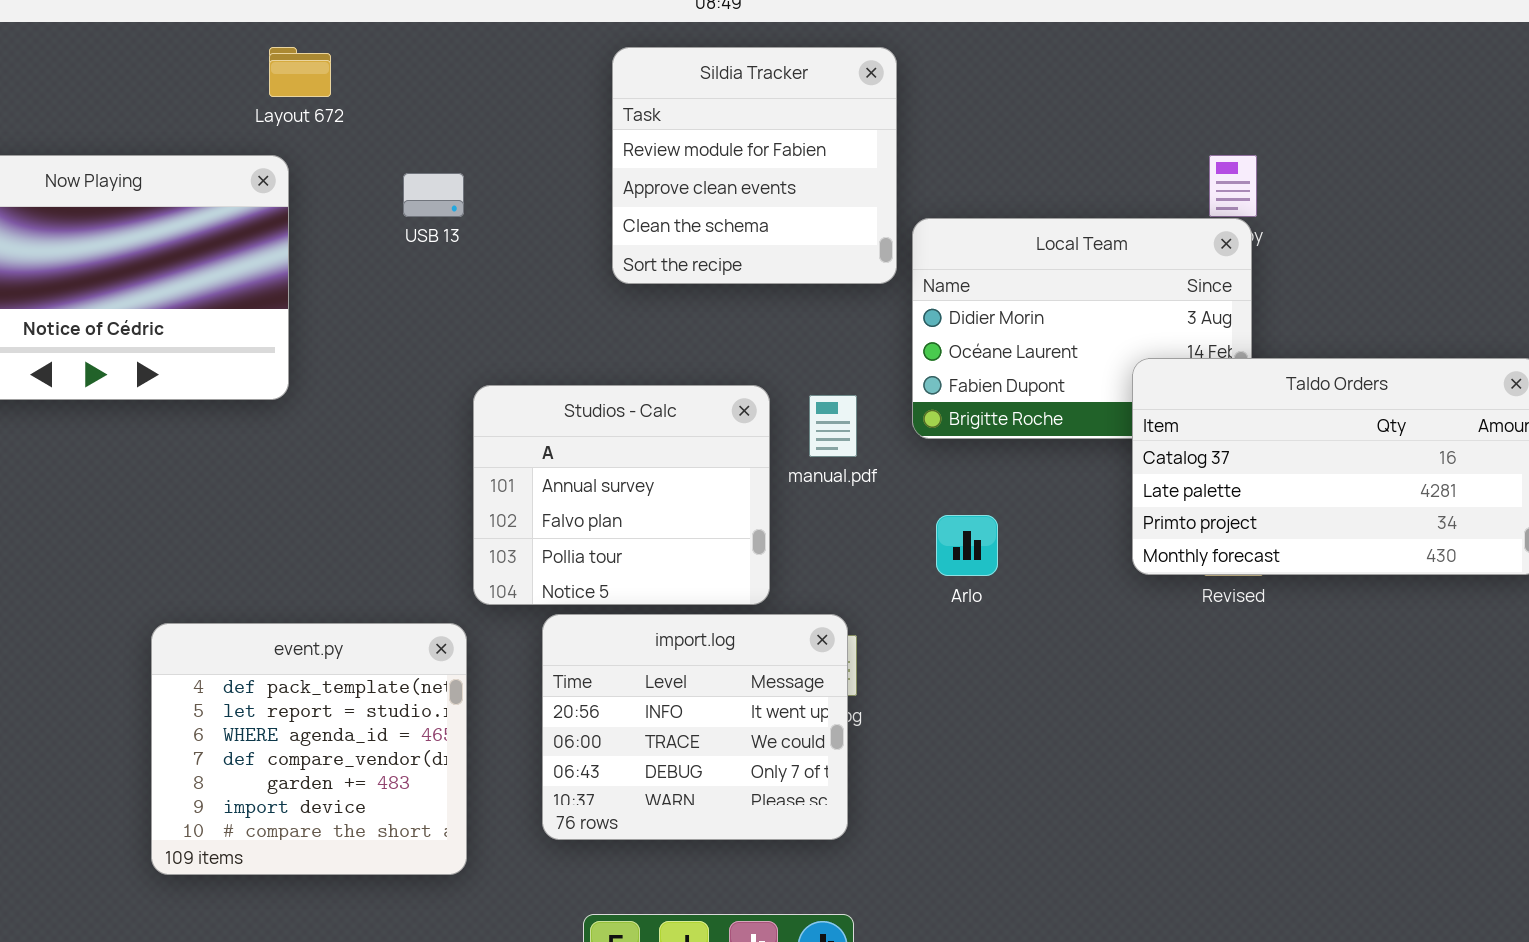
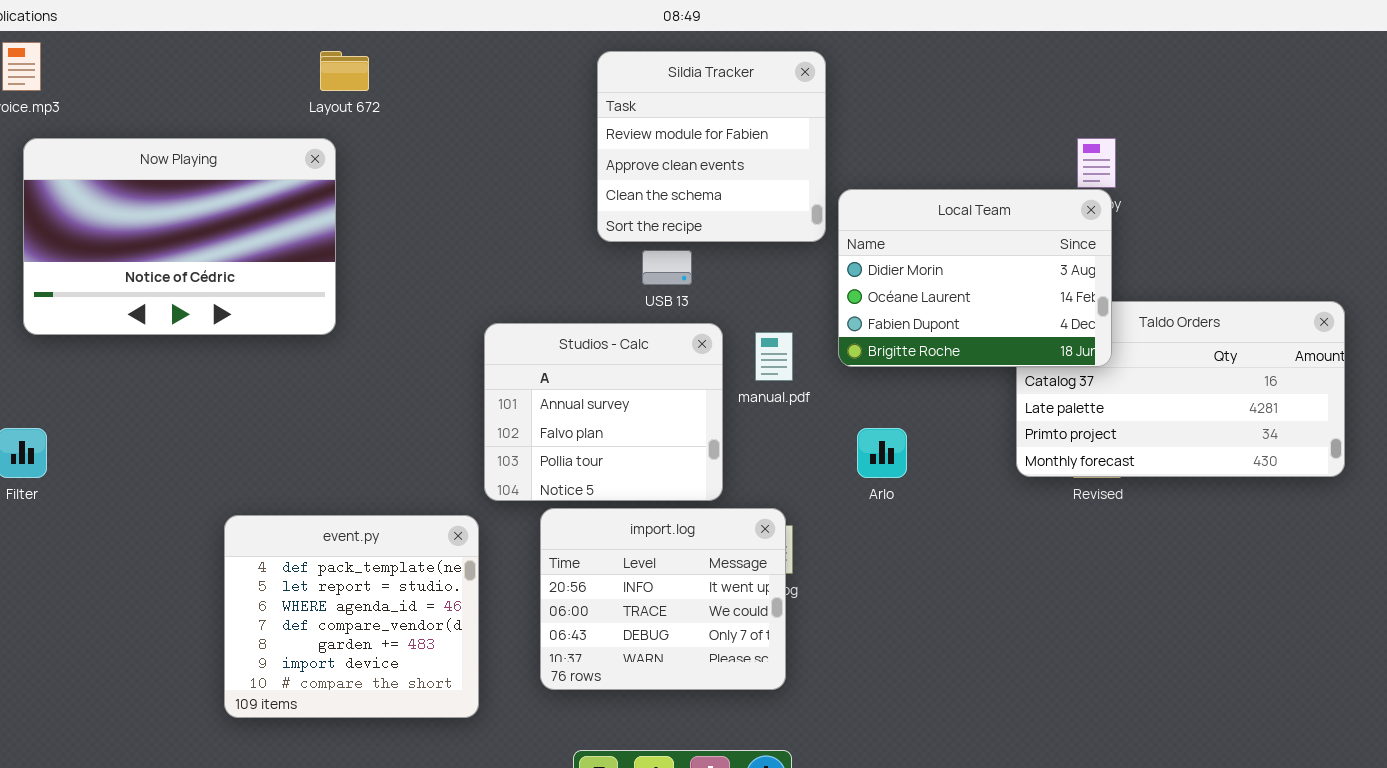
USB 13: [403,173,464,217] -> [642,250,692,285], moved
Local Team: [912,218,1252,439] -> [838,189,1112,367], raised

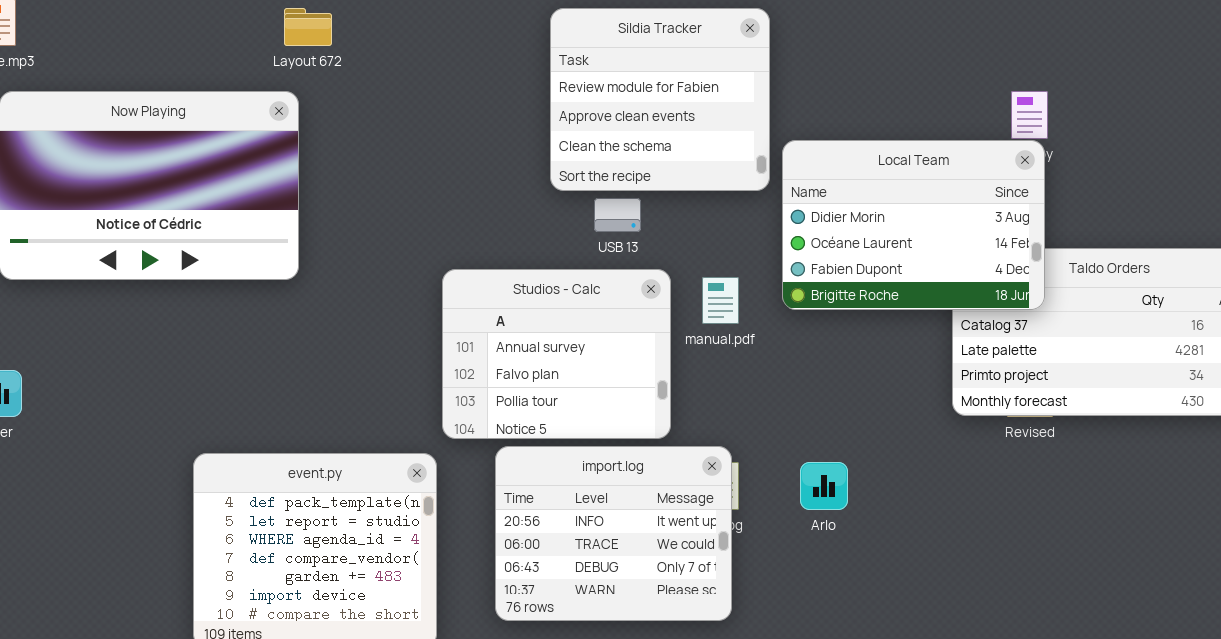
Arlo: [857,428,907,478] -> [800,462,848,510], moved

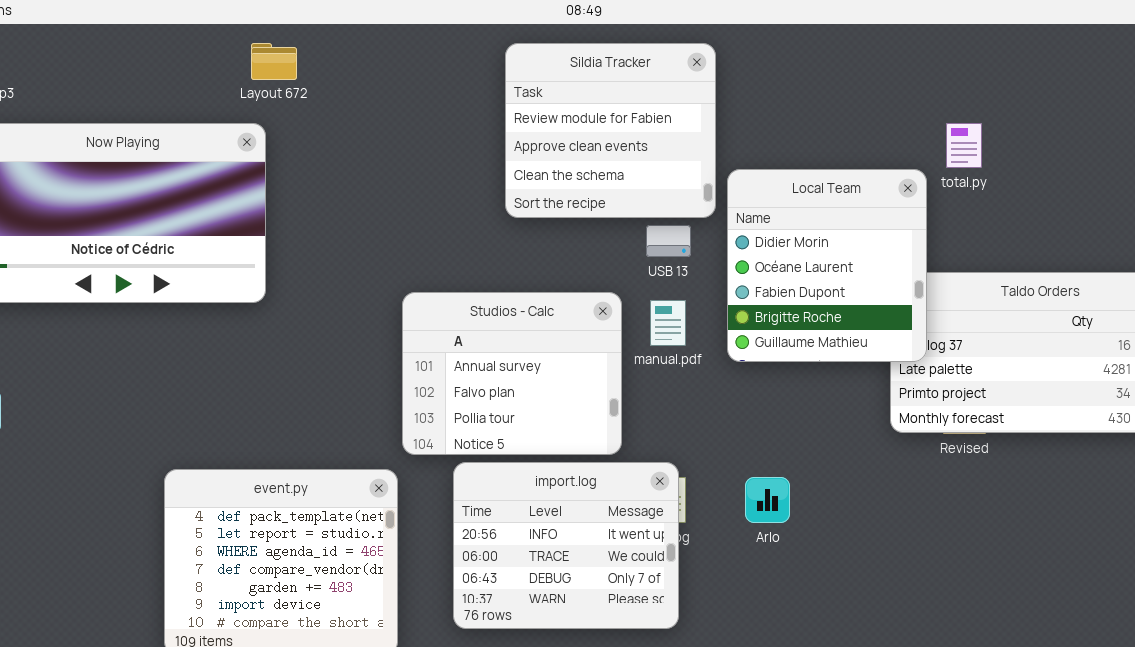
Local Team: [782,140,1045,310] -> [727,169,927,362], resized
USB 13: [594,198,641,232] -> [646,225,691,257], moved

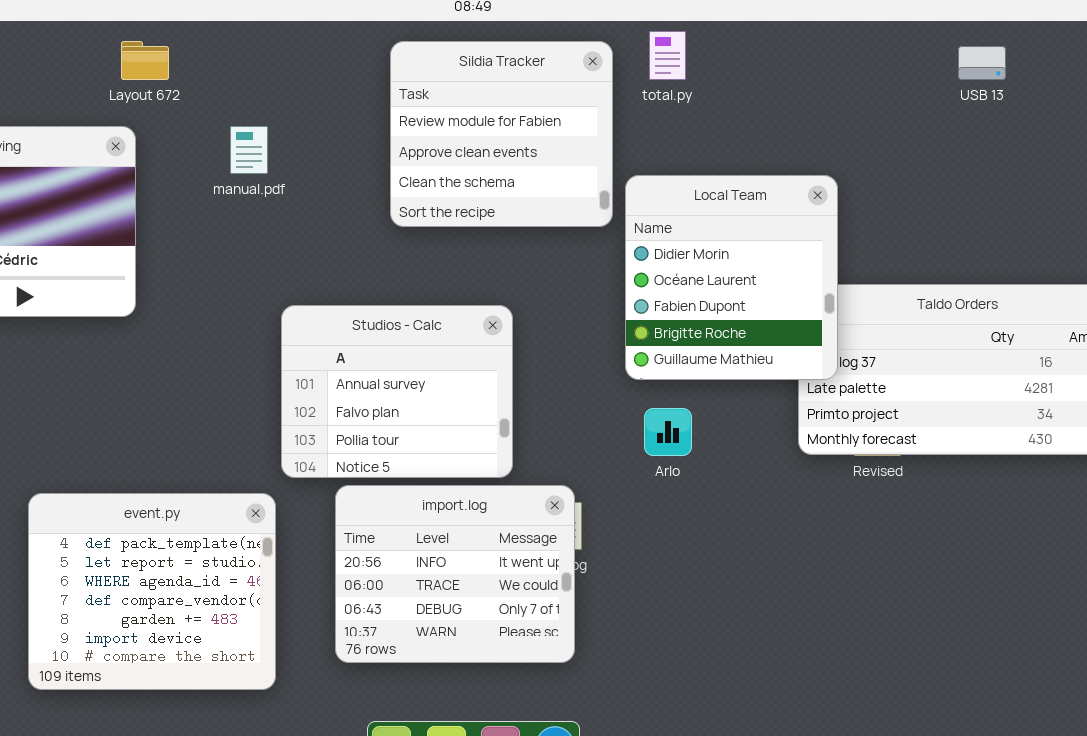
total.py: [946,123,982,168] -> [649,31,686,80], moved
USB 13: [646,225,691,257] -> [958,46,1006,80], moved
manual.pdf: [650,300,686,346] -> [230,126,268,174], moved
Arlo: [745,477,790,523] -> [644,408,692,456], moved

